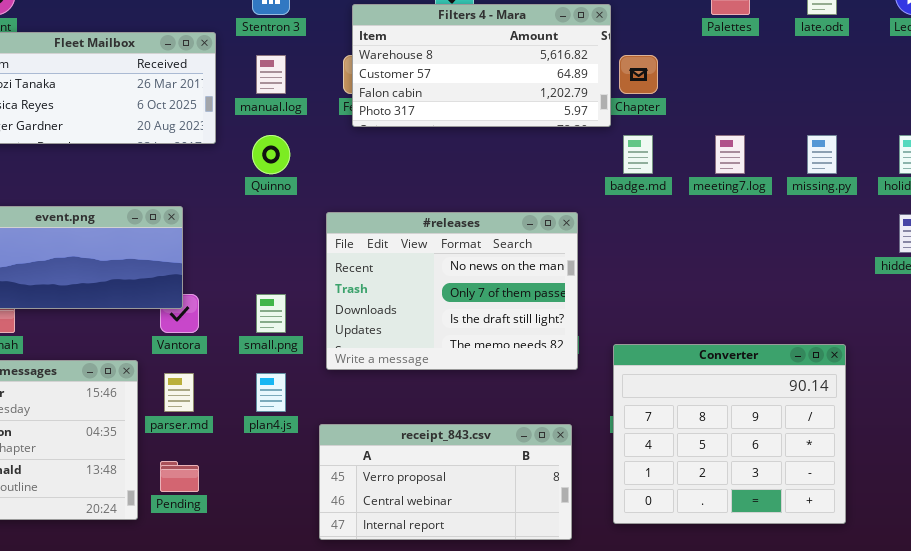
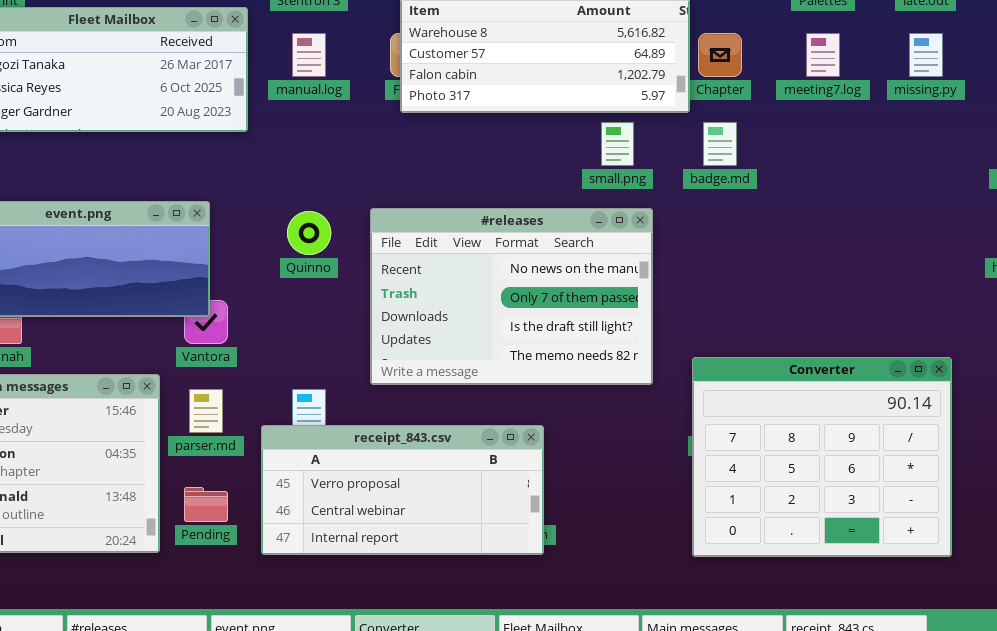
Quinno: [252,135,290,174] -> [287,211,331,255], moved
meeting7.log: [715,135,745,174] -> [806,33,840,77], moved
missing.py: [807,135,837,174] -> [909,33,943,77], moved
small.png: [256,294,286,333] -> [601,122,634,166], moved
receipt_843.csv: [319,424,572,540] -> [261,425,544,555], moved

